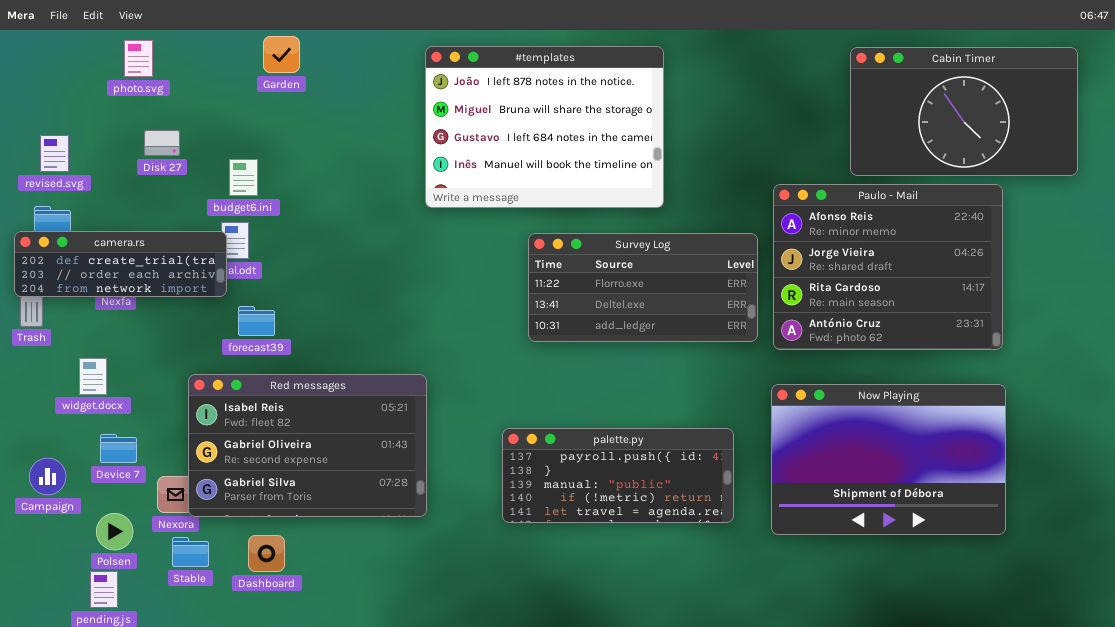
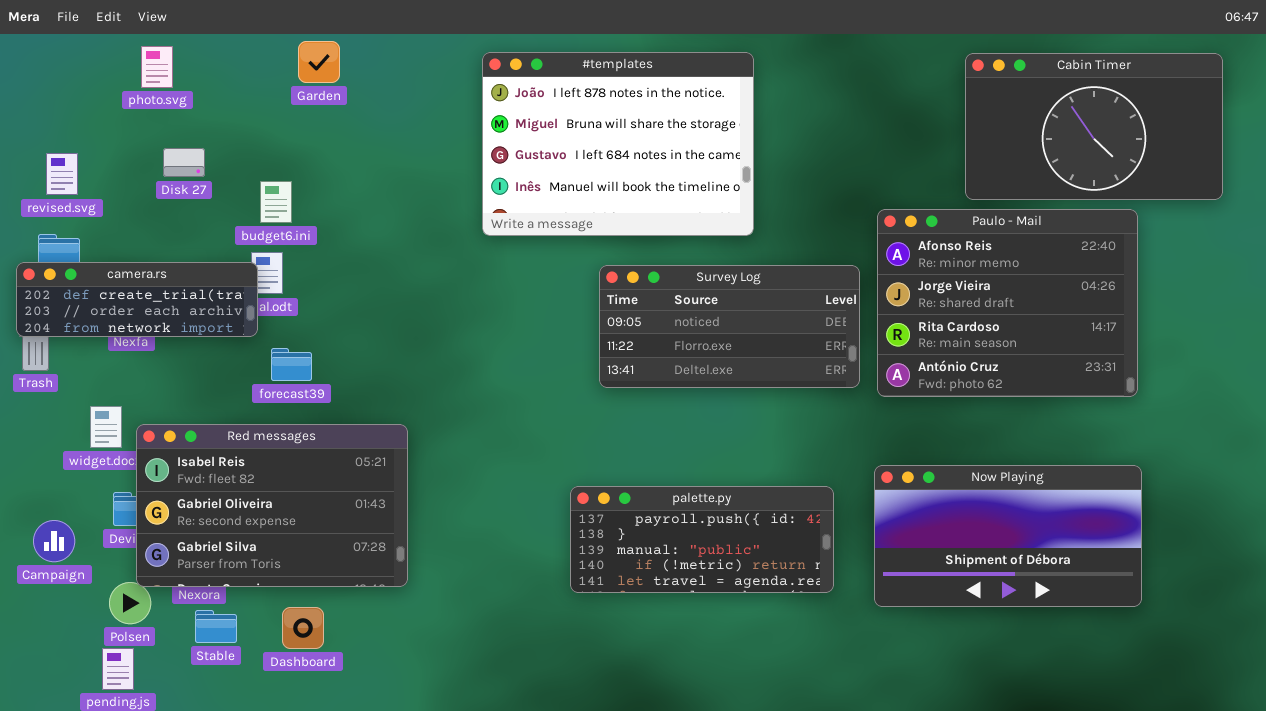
Survey Log: [528,233,758,342] -> [599,265,860,388], scrolled up 1 row
Red messages: [188,374,427,517] -> [136,424,408,587], moved
Now Playing: [771,384,1006,535] -> [874,465,1142,607], resized

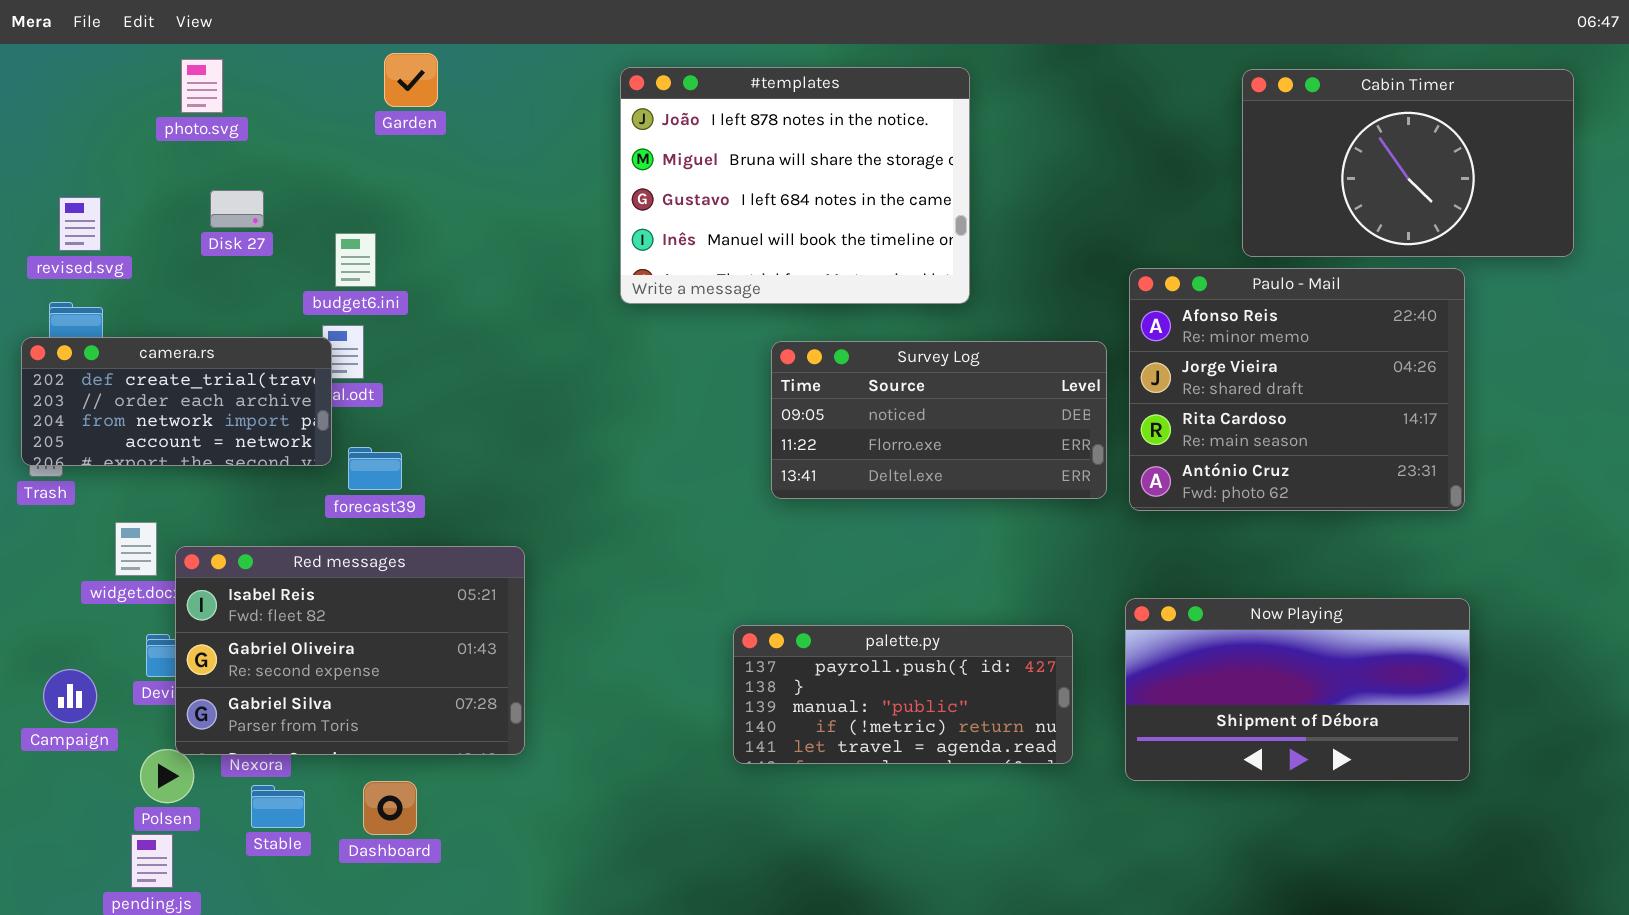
camera.rs: [16,262,258,337] -> [21,337,332,466], resized

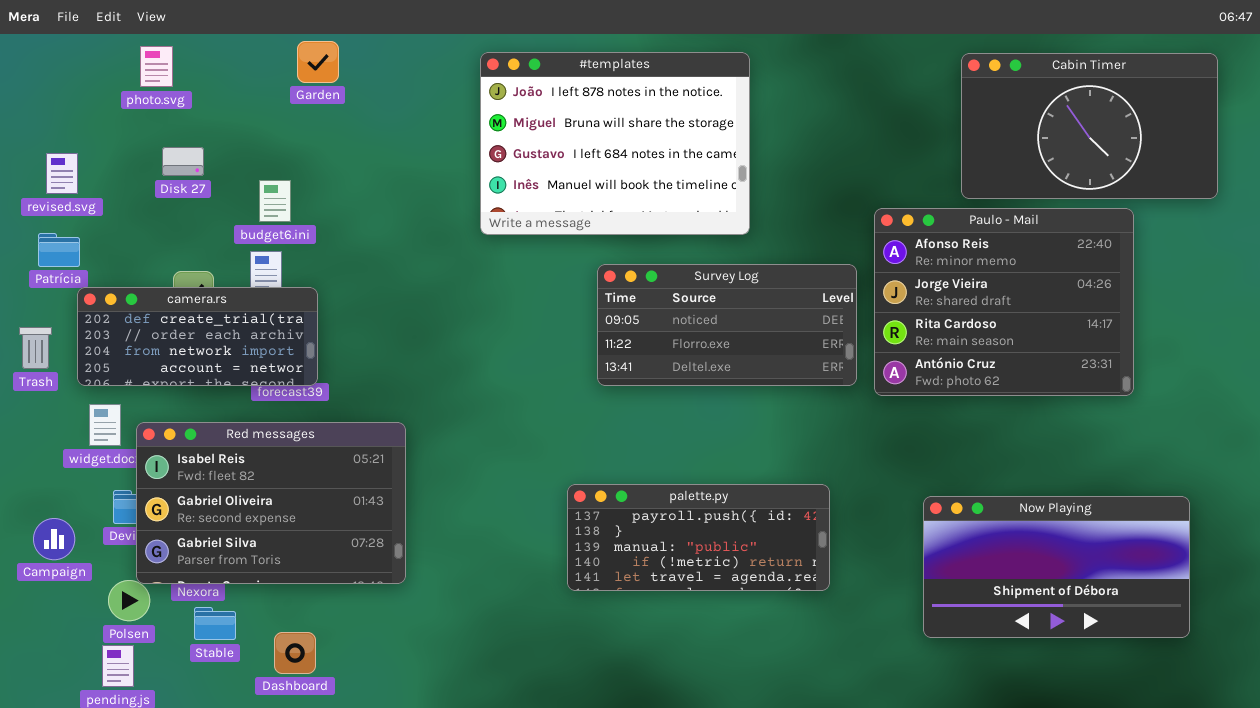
camera.rs: [21,337,332,466] -> [77,287,318,386], moved
Now Playing: [1125,598,1470,781] -> [923,496,1190,638], moved
Dashboard: [363,781,417,835] -> [274,632,316,674], moved

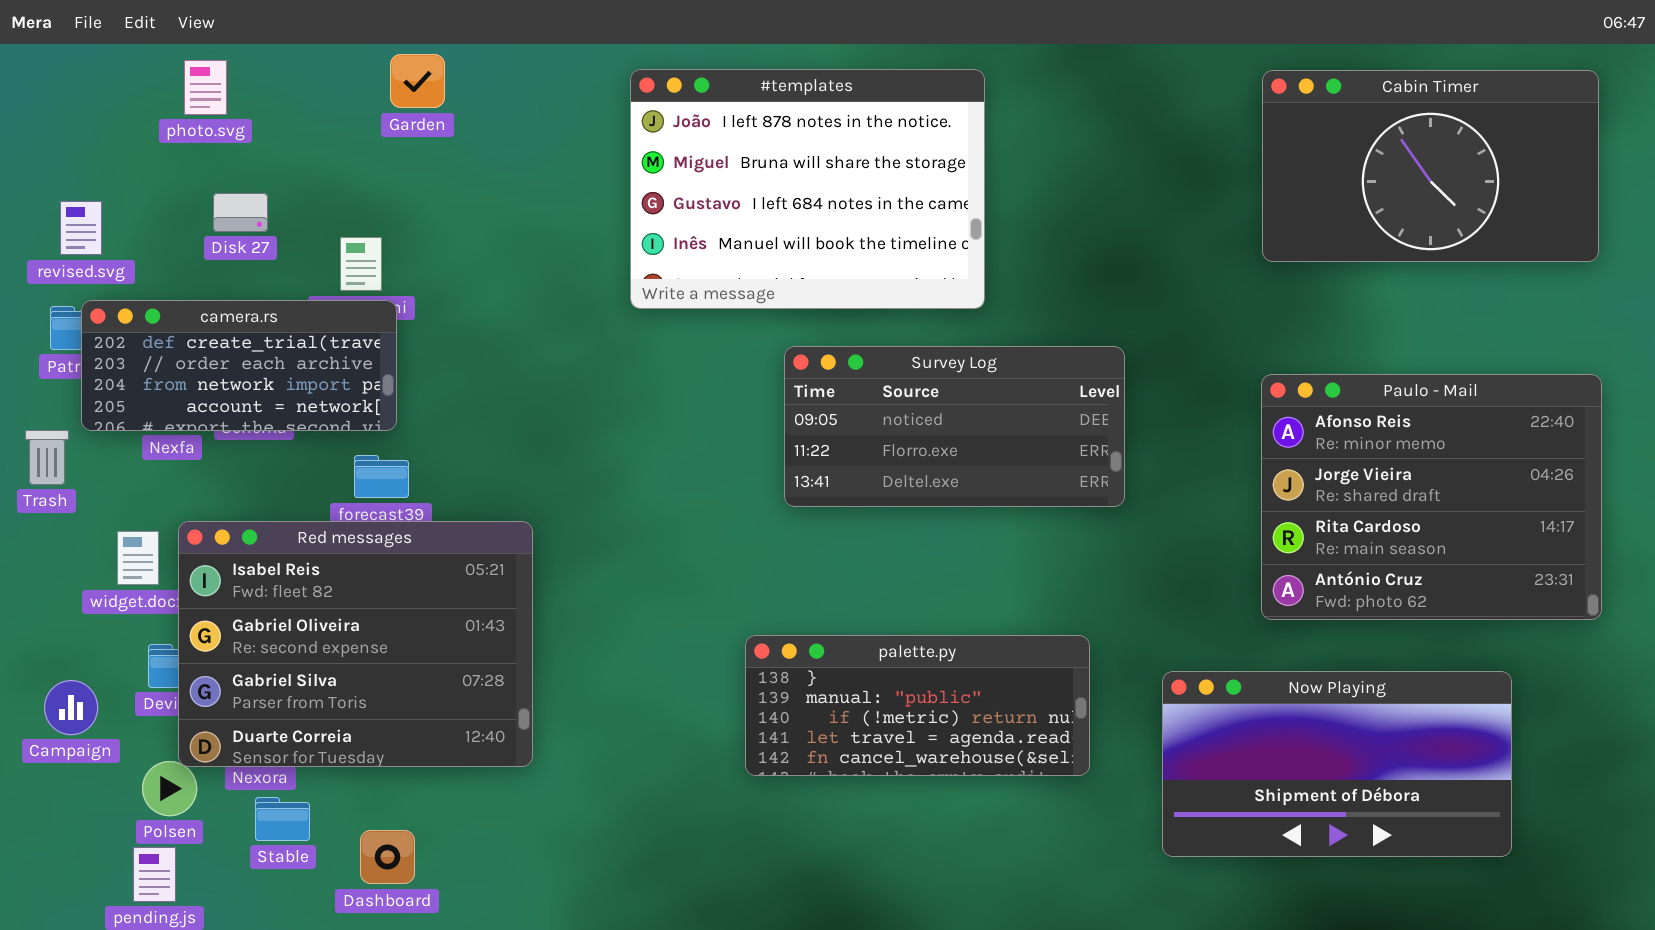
Paulo - Mail: [874,208,1134,396] -> [1261,374,1602,620], moved
camera.rs: [77,287,318,386] -> [81,300,397,431], moved
Red messages: [136,422,406,584] -> [178,521,533,767], resized
palette.py: [567,484,830,591] -> [745,635,1090,776], scrolled down 1 row
Now Playing: [923,496,1190,638] -> [1162,671,1512,857], moved

